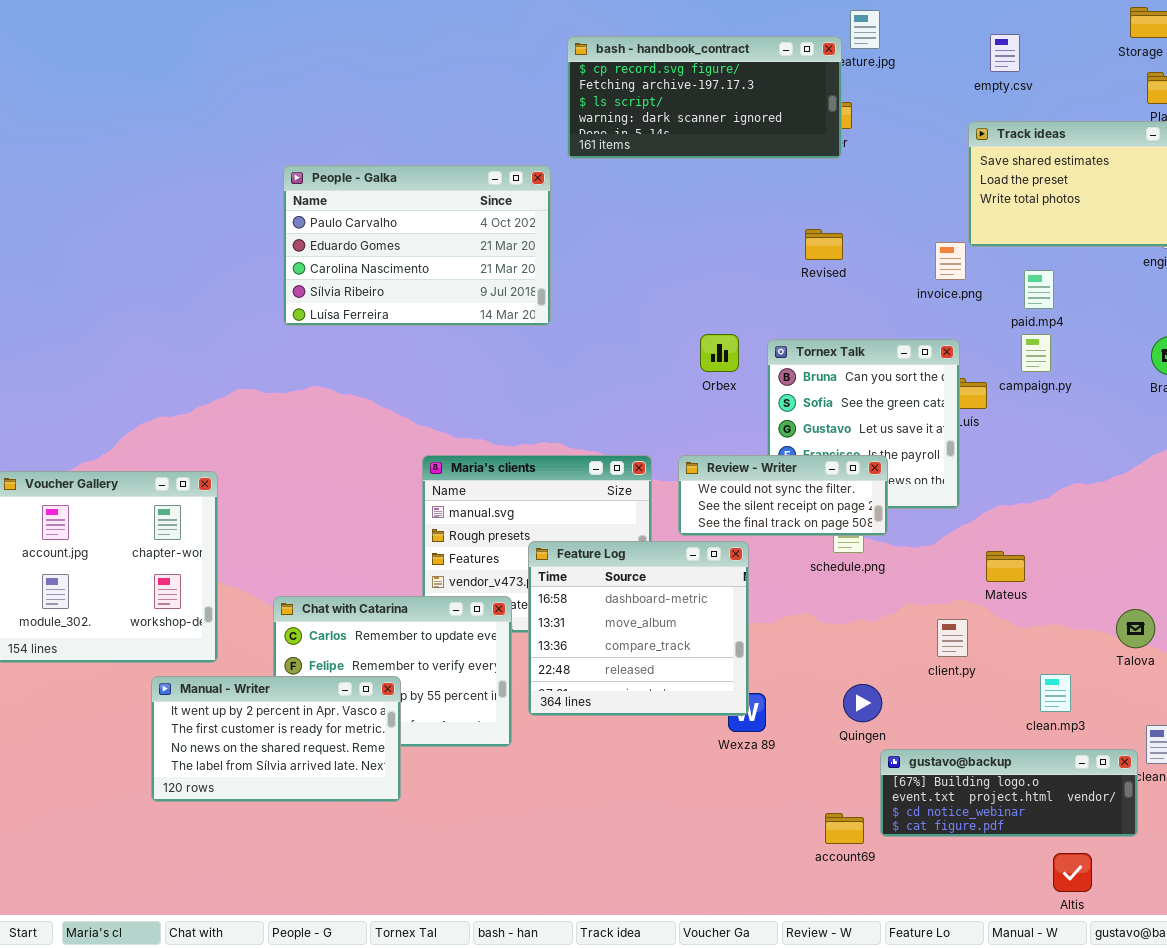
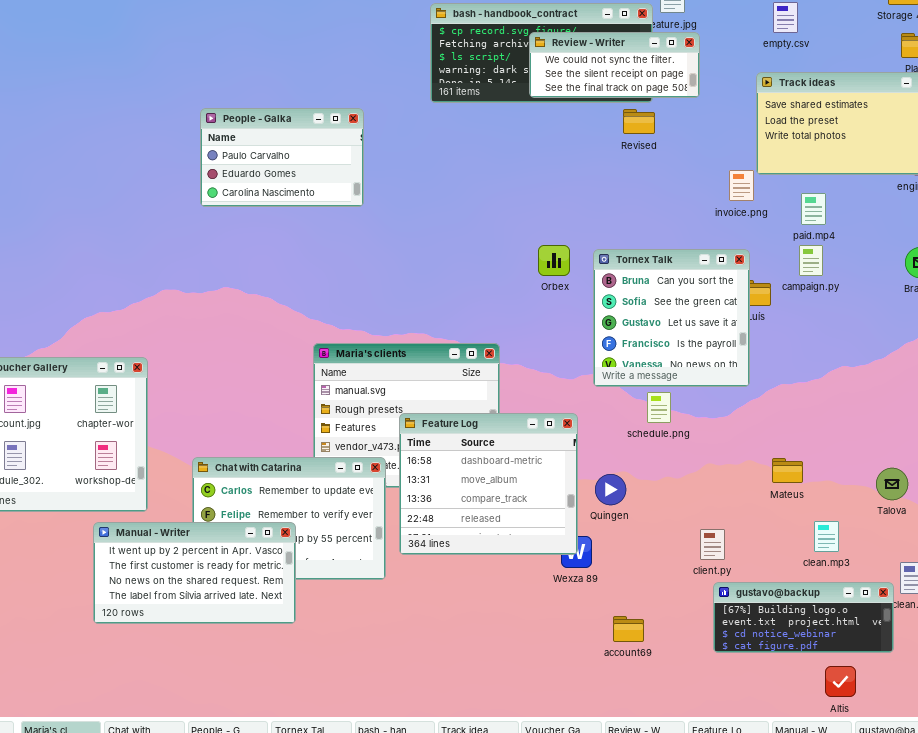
People - Galka: [283,165,551,326] -> [200,108,364,207], resized
Revised: [805,229,843,260] -> [623,109,655,134], moved
Review - Writer: [678,455,888,536] -> [529,32,700,98], moved
Mateus: [986,551,1025,582] -> [772,458,803,483], moved
client.py: [937,619,968,657] -> [700,529,725,560], moved
Quingen: [843,684,882,722] -> [595,474,626,505], moved
gustavo@backup: [880,749,1138,837] -> [713,582,894,653], resized
account69: [825,813,864,844] -> [613,616,644,642], moved

